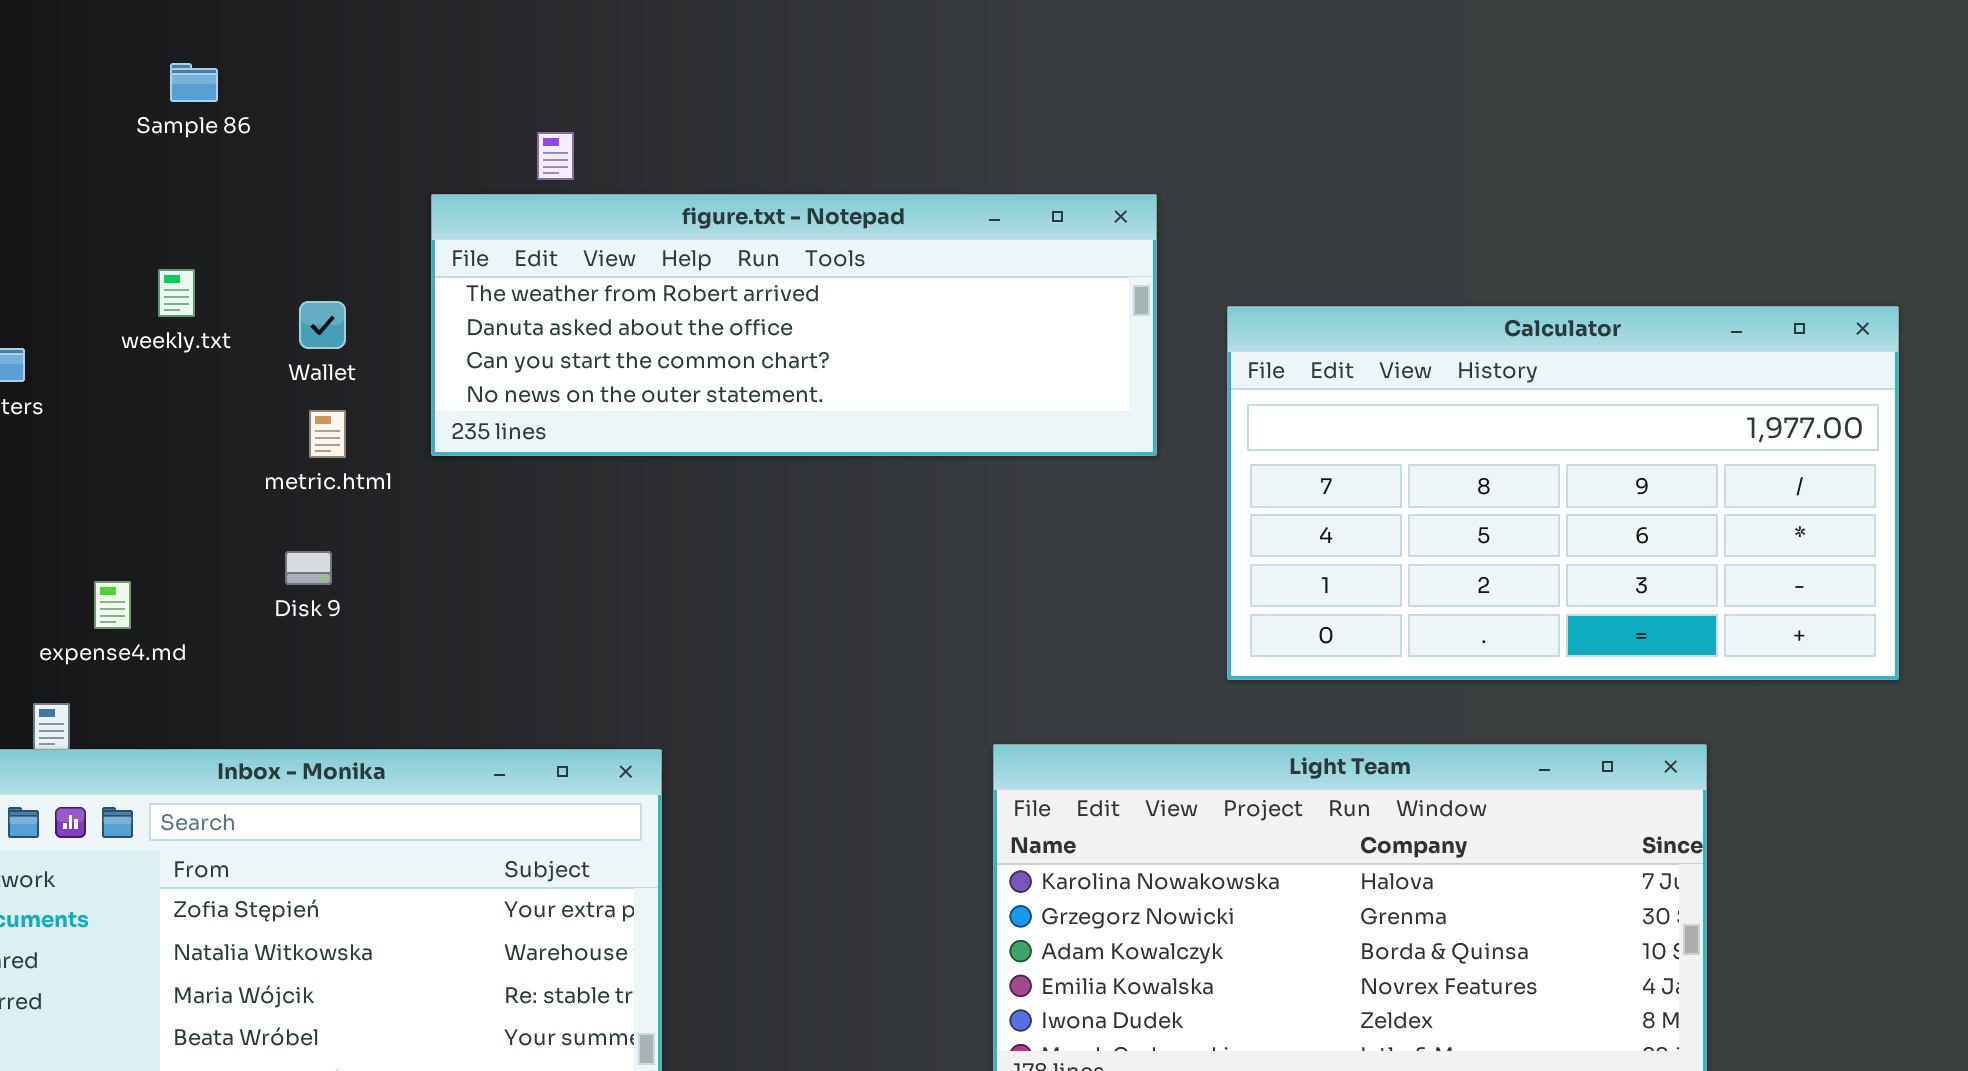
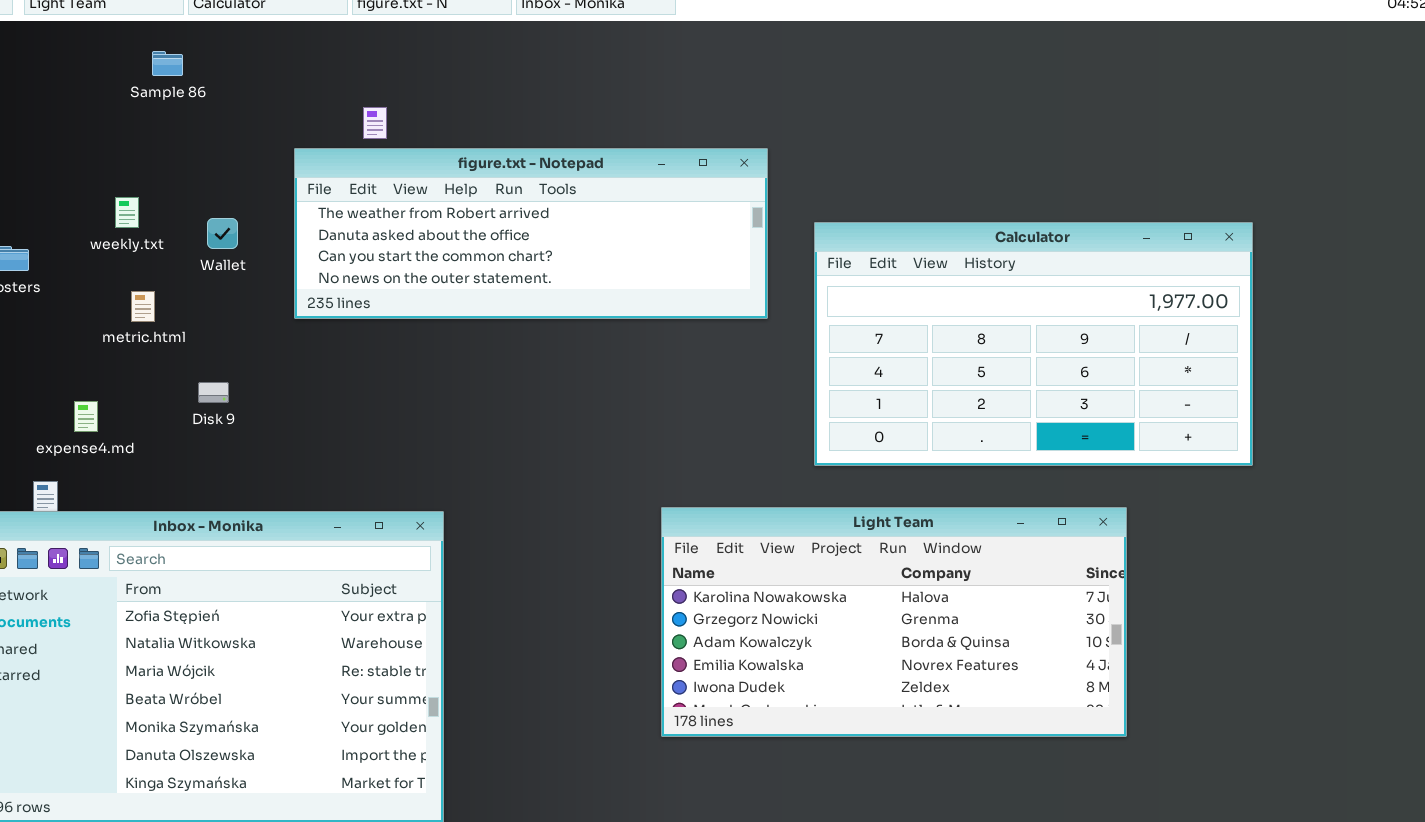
Sample 86: [170,63,218,102] -> [152,51,183,76], moved
metric.html: [309,410,346,458] -> [131,291,155,322], moved

